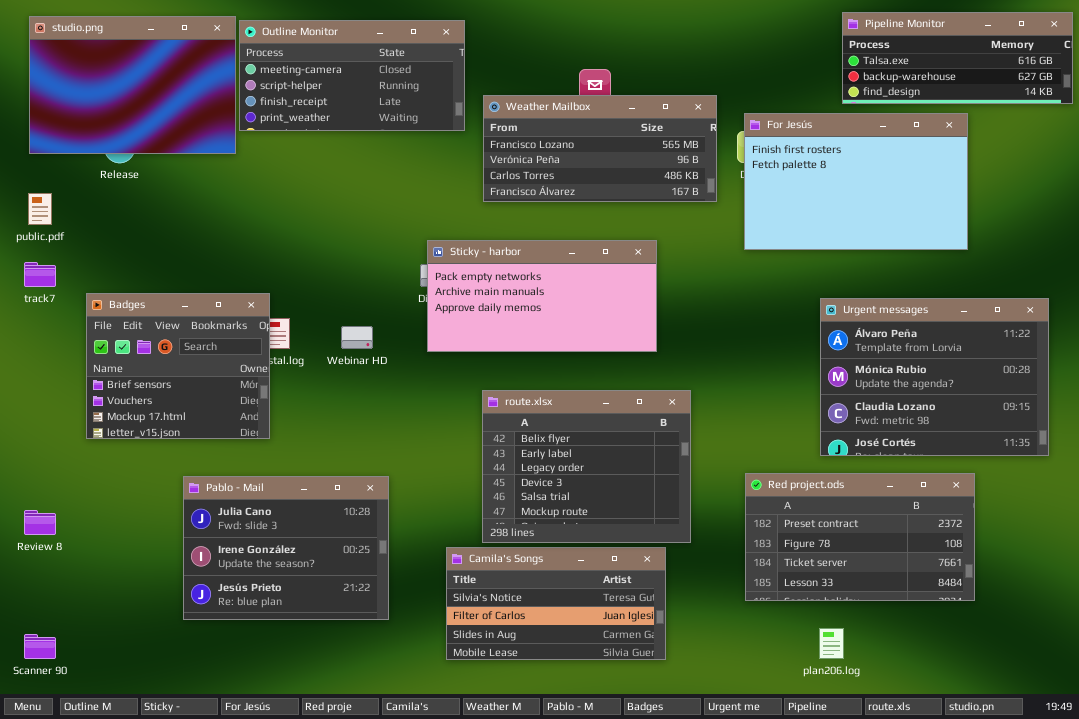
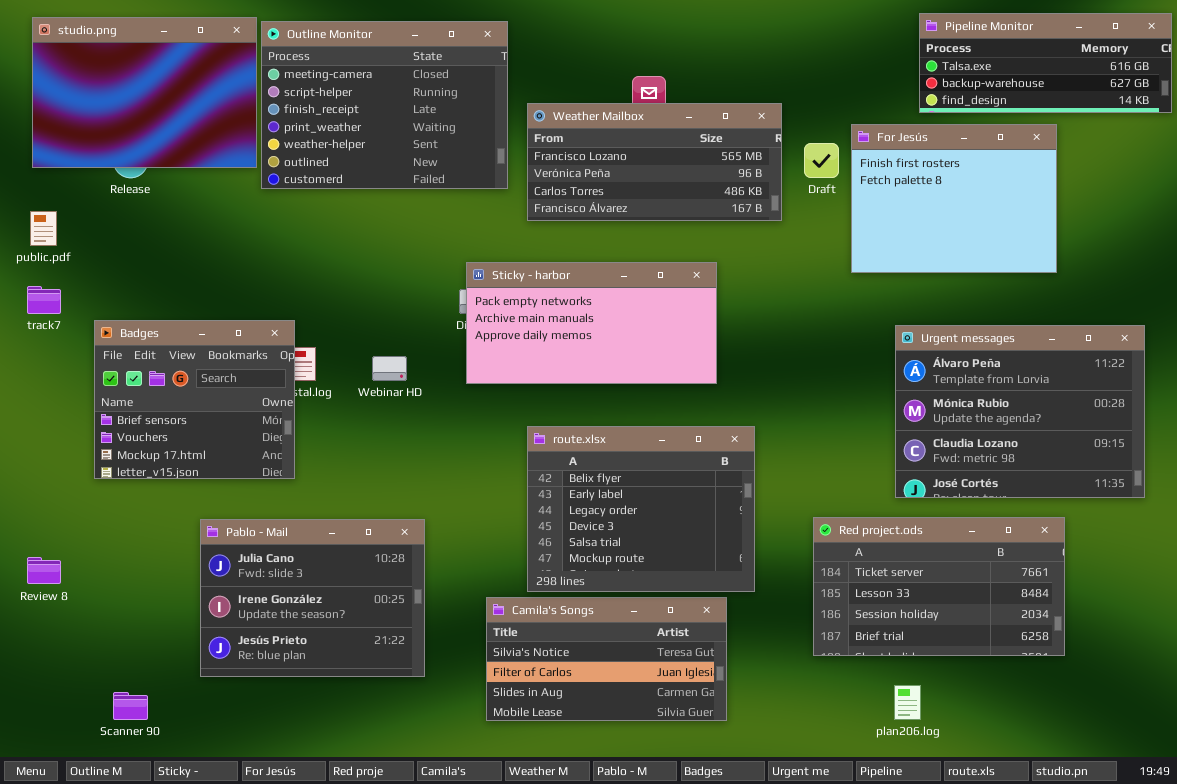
Outline Monitor: [239,20,465,131] -> [261,21,508,189], resized
For Jesús: [744,113,968,250] -> [851,124,1057,273], resized
Red project.ods: [745,473,975,601] -> [813,517,1065,656], scrolled down 2 rows
Scanner 90: [24,634,56,659] -> [113,692,148,720], moved

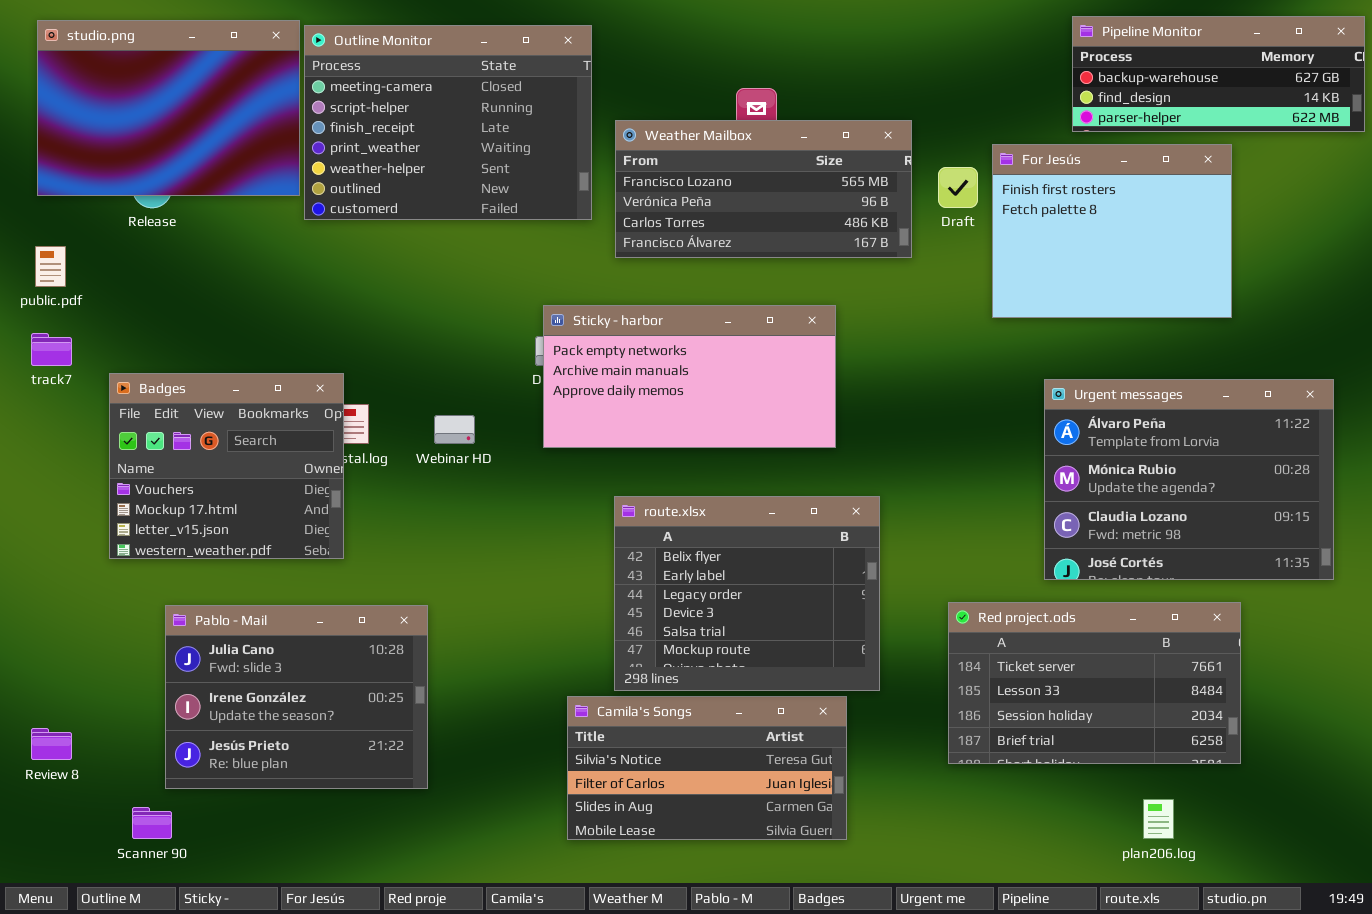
Pipeline Monitor: [919,13,1172,113] -> [1072,16,1365,132], scrolled down 1 row
Badges: [94,320,295,479] -> [109,373,344,559], scrolled down 1 row
Pablo - Mail: [200,519,425,677] -> [165,605,428,789], moved
Review 8: [27,557,61,584] -> [31,728,72,760], moved
plan206.log: [894,685,921,720] -> [1143,799,1174,839], moved

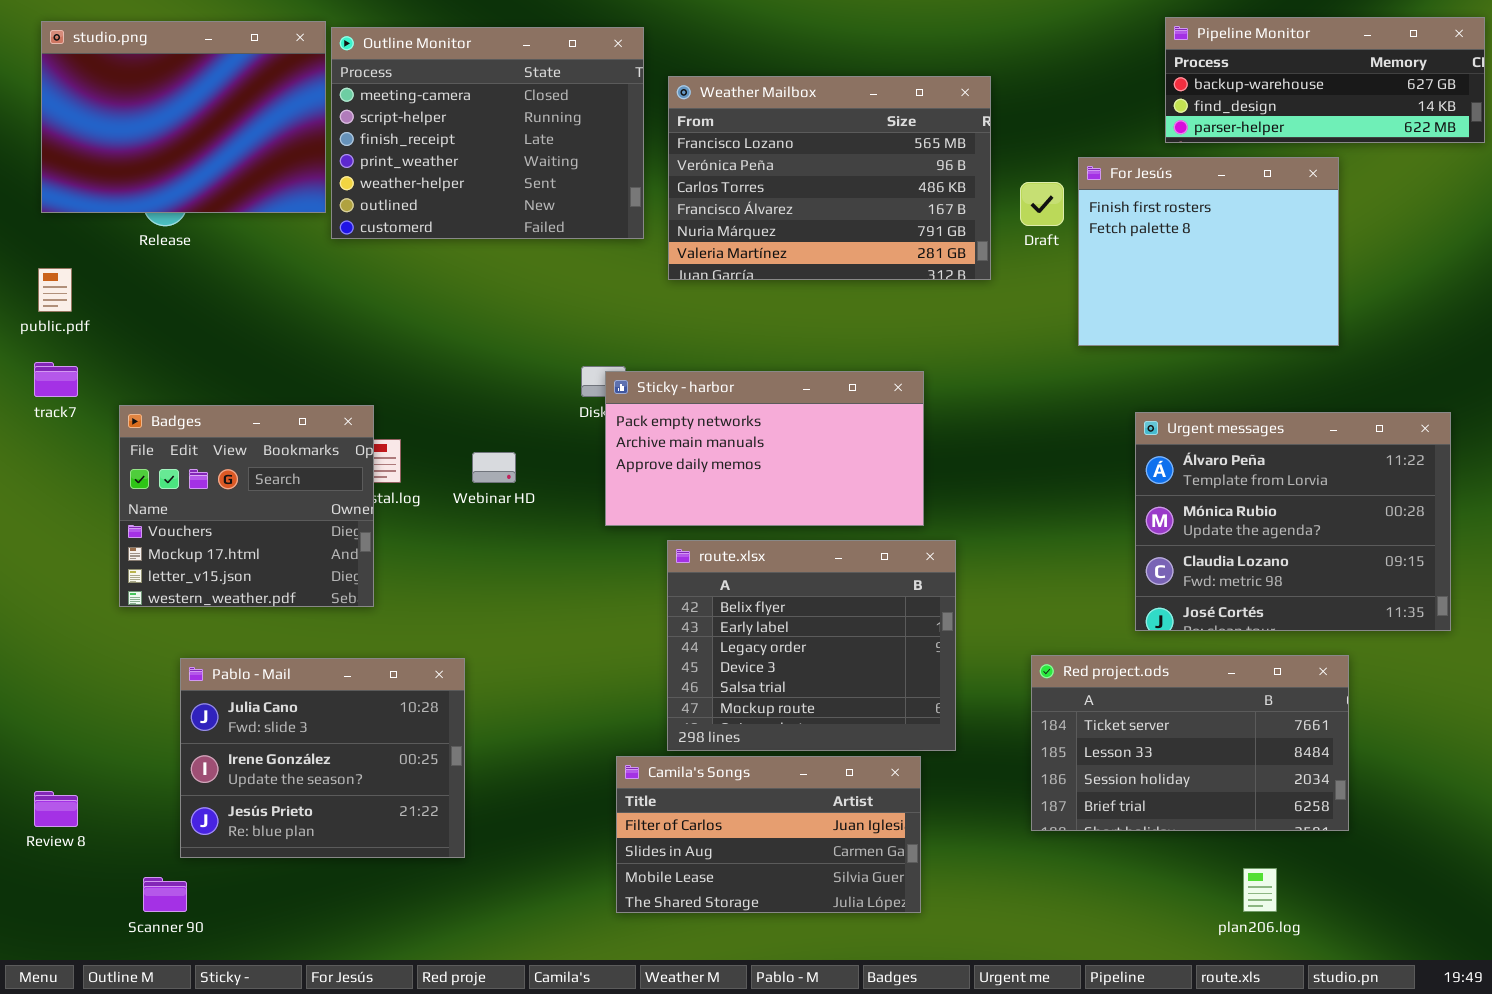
Weather Mailbox: [615,120,912,258] -> [668,76,991,280], resized
Sticky - harbor: [543,305,836,448] -> [605,371,924,526], moved
Camila's Songs: [567,696,847,840] -> [616,756,921,913], scrolled down 1 row

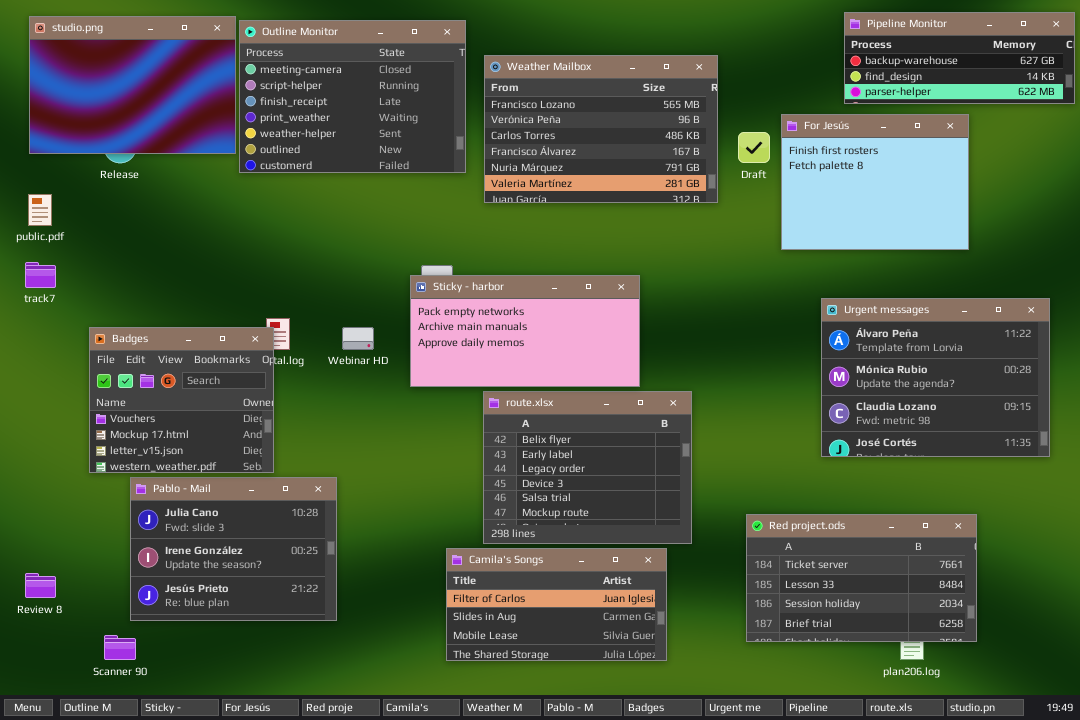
Sticky - harbor: [605,371,924,526] -> [410,275,640,387], moved
Badges: [119,405,374,607] -> [89,327,274,473], moved
Red project.ods: [1031,655,1349,831] -> [746,514,977,642], moved

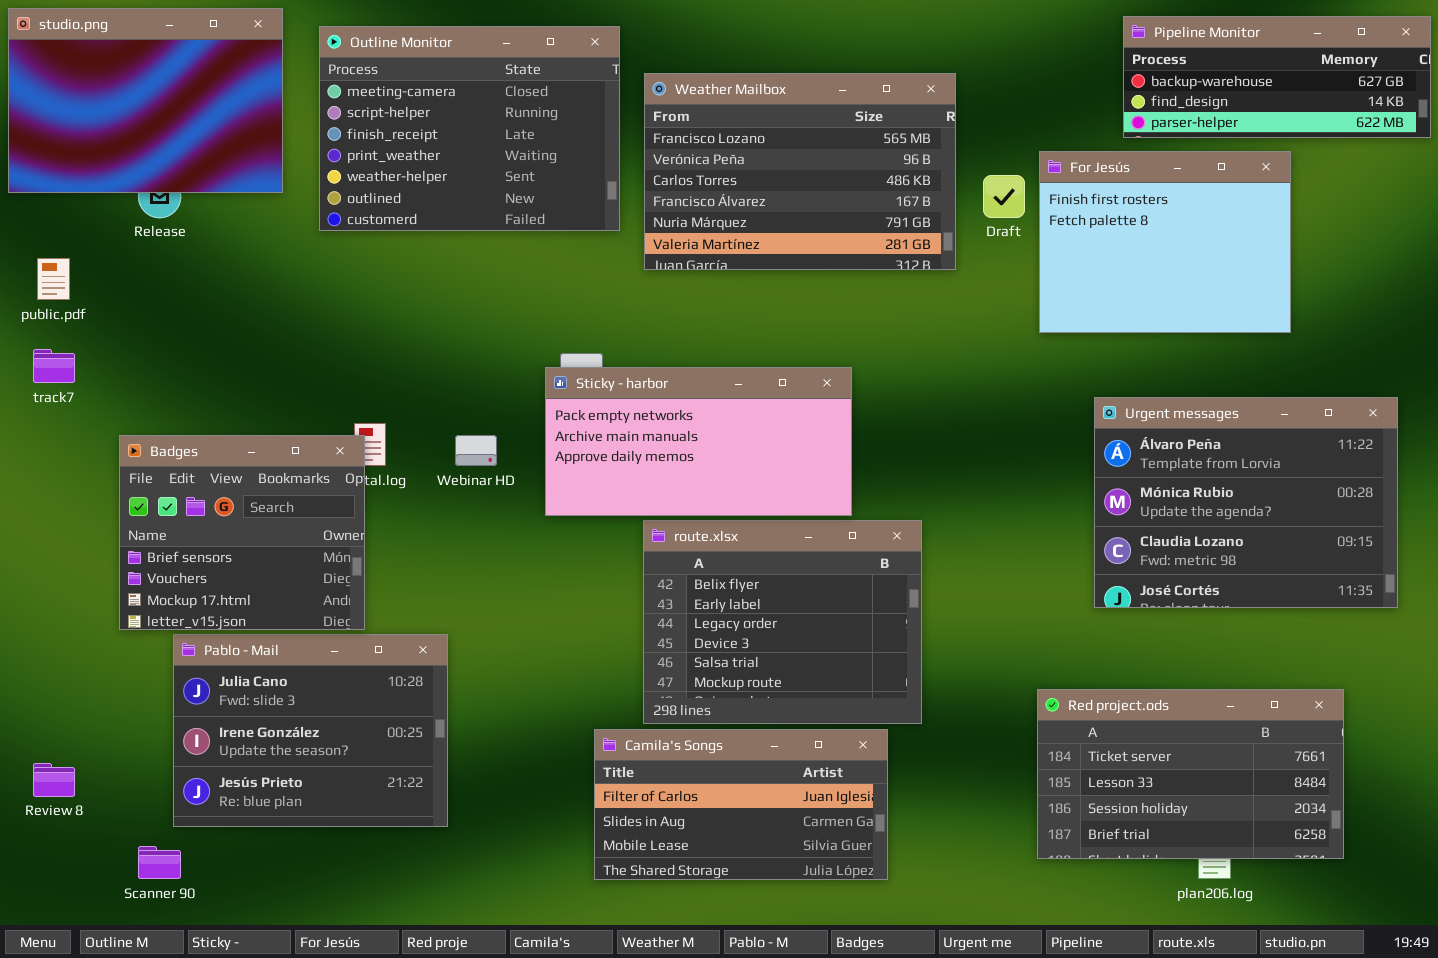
studio.png: [29,16,236,154] -> [8,8,283,193], moved
Badges: [89,327,274,473] -> [119,435,365,630], scrolled up 1 row
Red project.ods: [746,514,977,642] -> [1037,689,1344,859], moved

